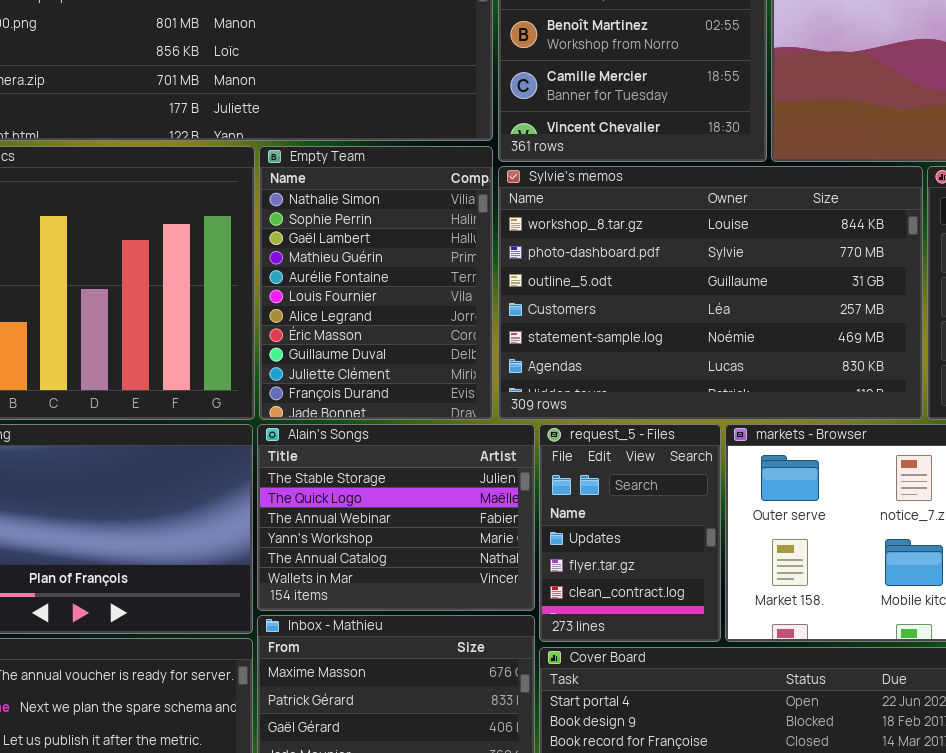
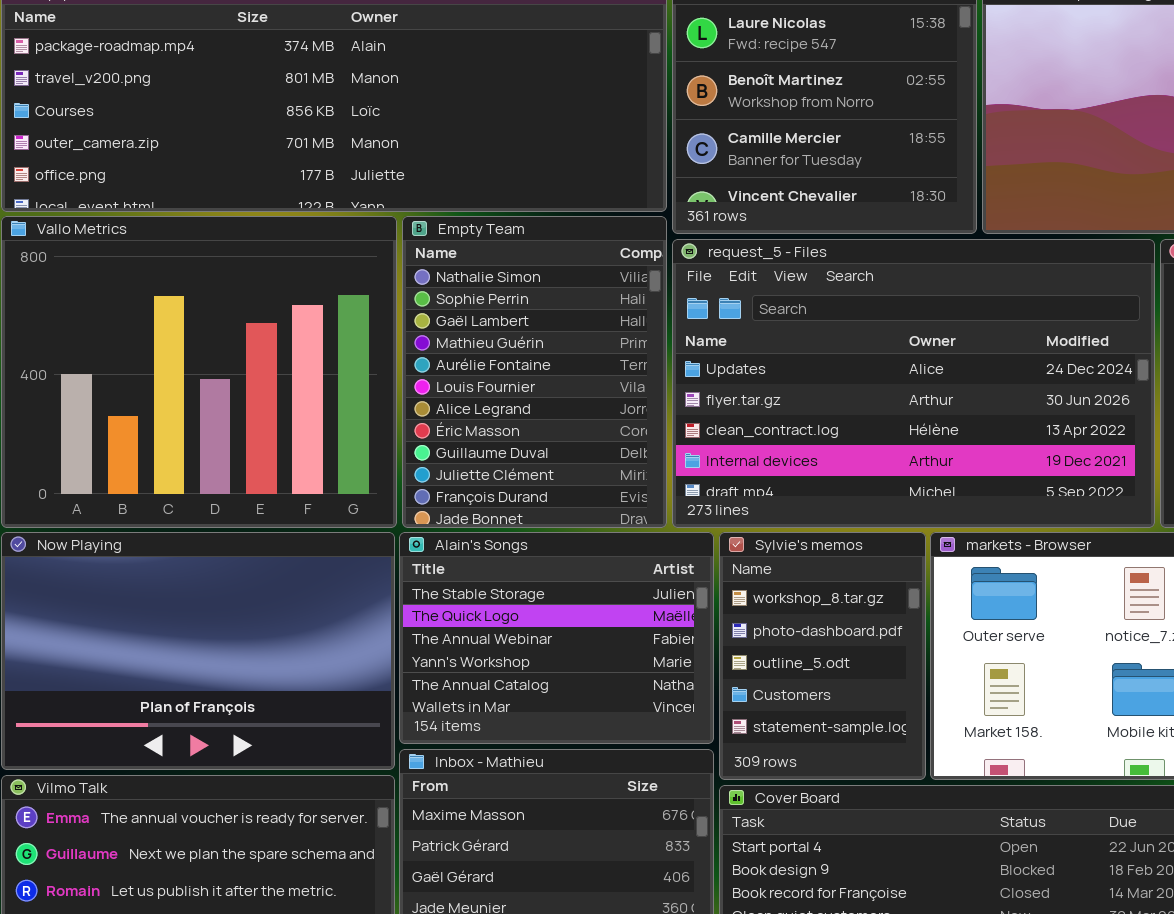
Sylvie's memos: [498,166,923,420] -> [719,532,926,780], moved, resized
request_5 - Files: [539,424,721,642] -> [672,239,1155,528], moved, resized

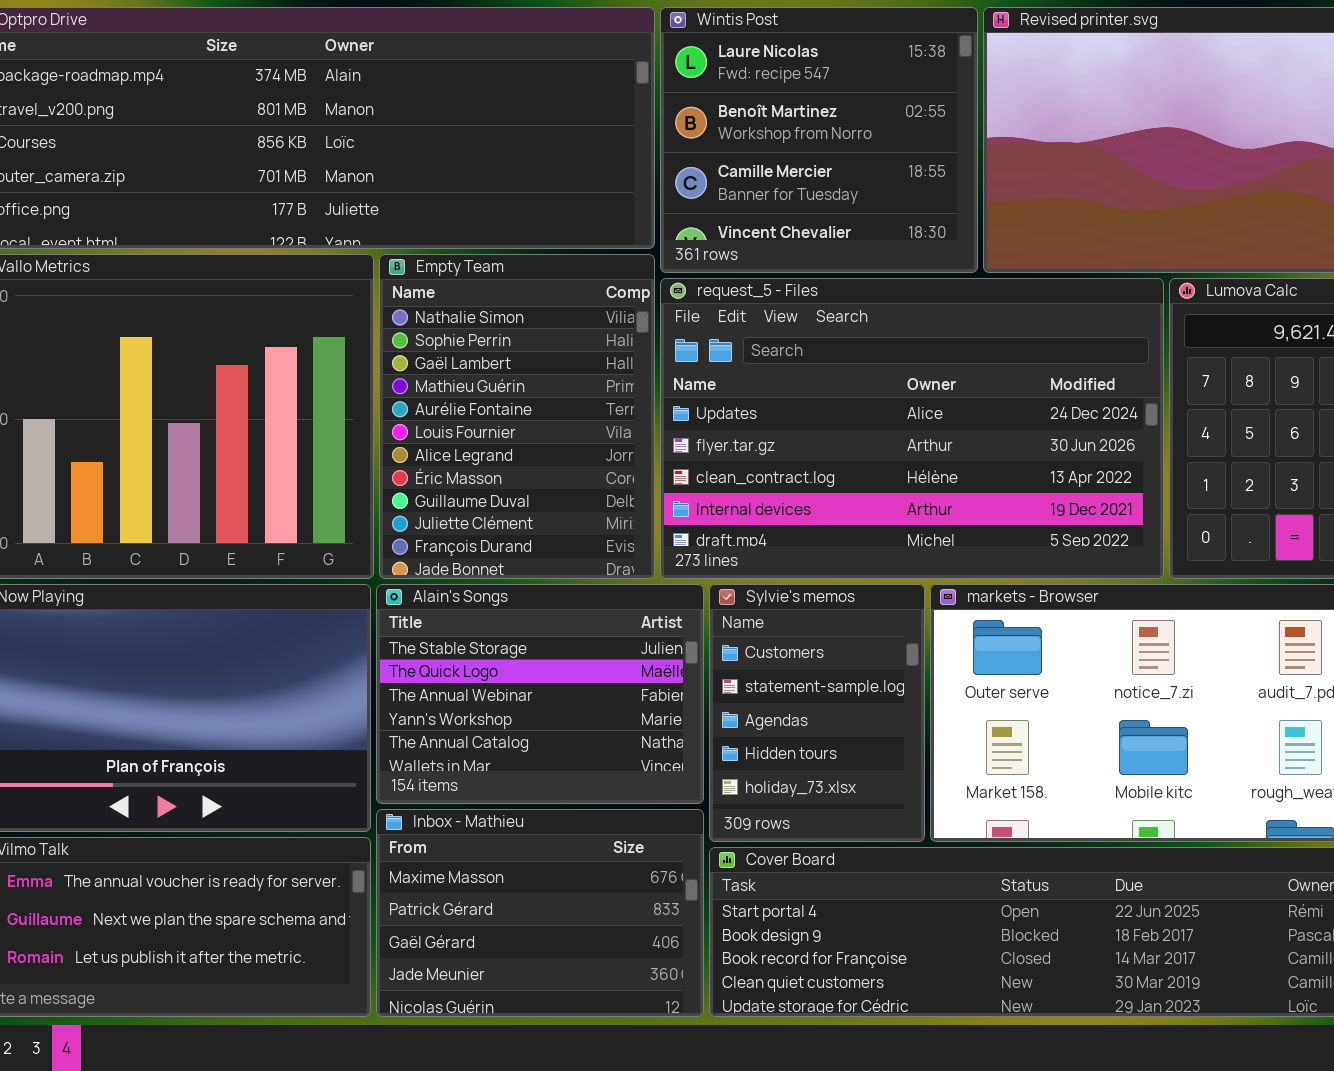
Sylvie's memos: [719,532,926,780] -> [709,584,925,842], scrolled down 3 rows

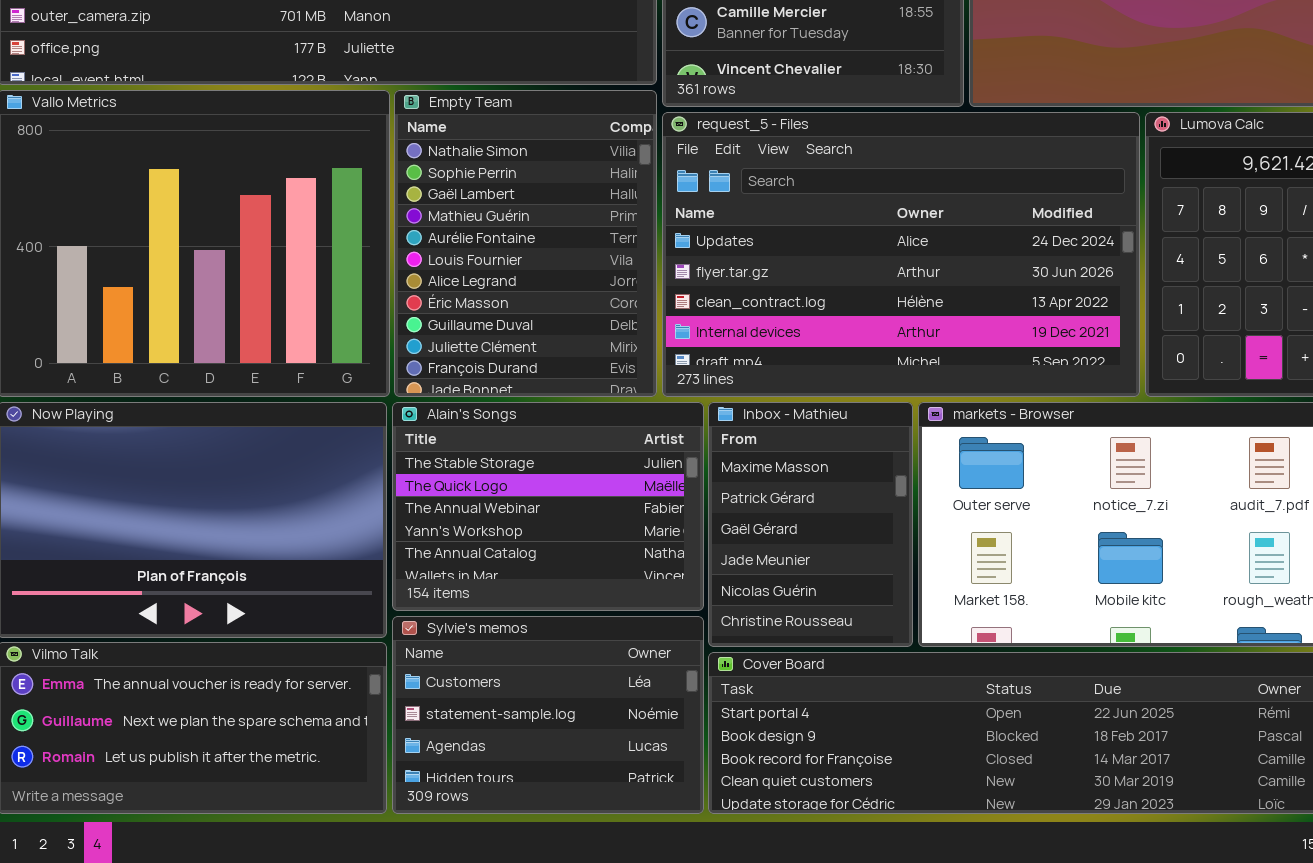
Sylvie's memos: [709,584,925,842] -> [392,616,704,814], moved, resized
Inbox - Mathieu: [376,809,704,1017] -> [708,402,913,647], moved, resized

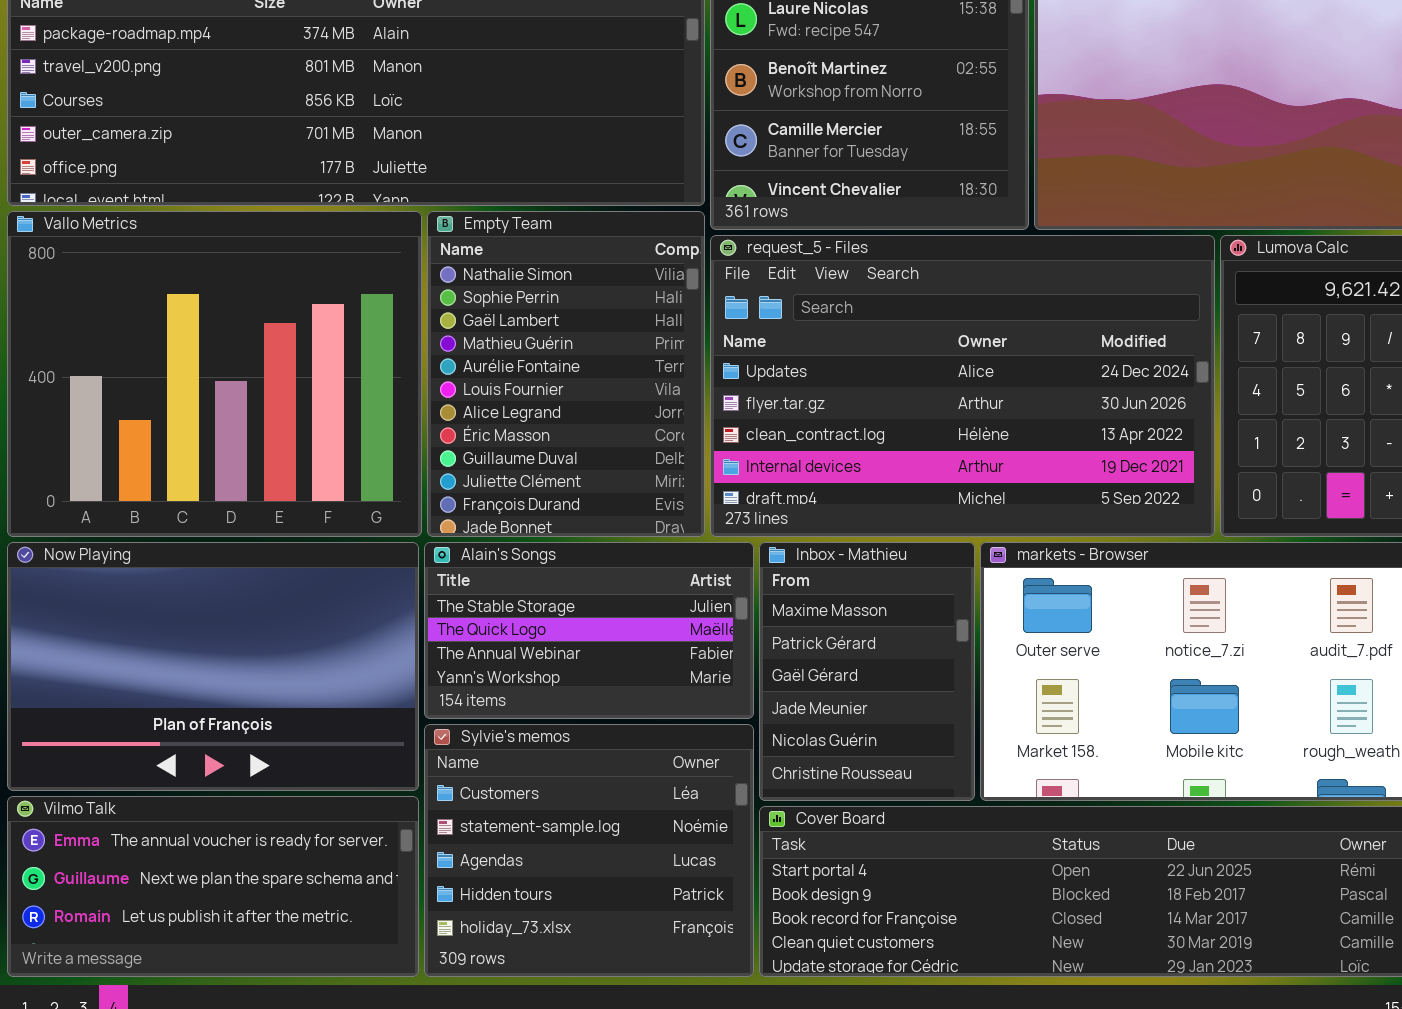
Alain's Songs: [392,402,704,611] -> [424,542,754,719], resized
Sylvie's memos: [392,616,704,814] -> [424,724,754,977], resized

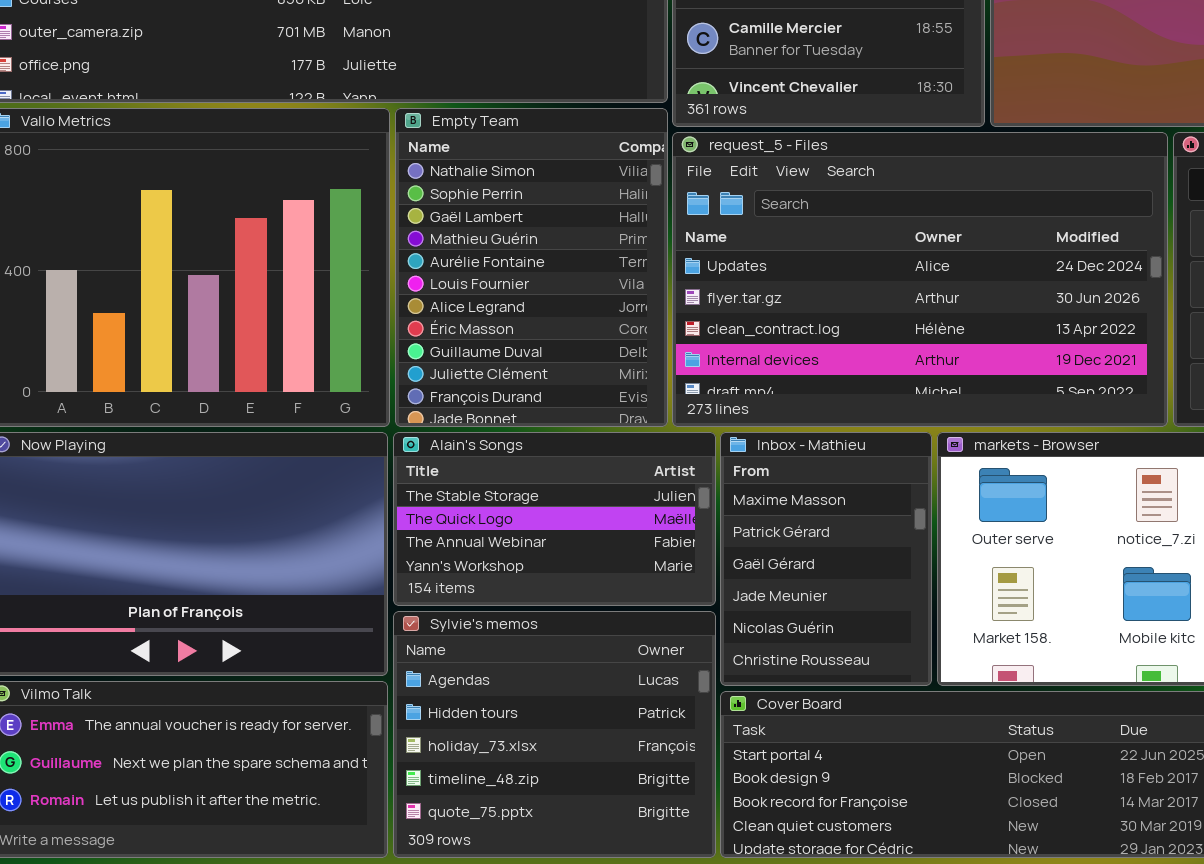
Sylvie's memos: [424,724,754,977] -> [393,611,716,858], scrolled down 2 rows

